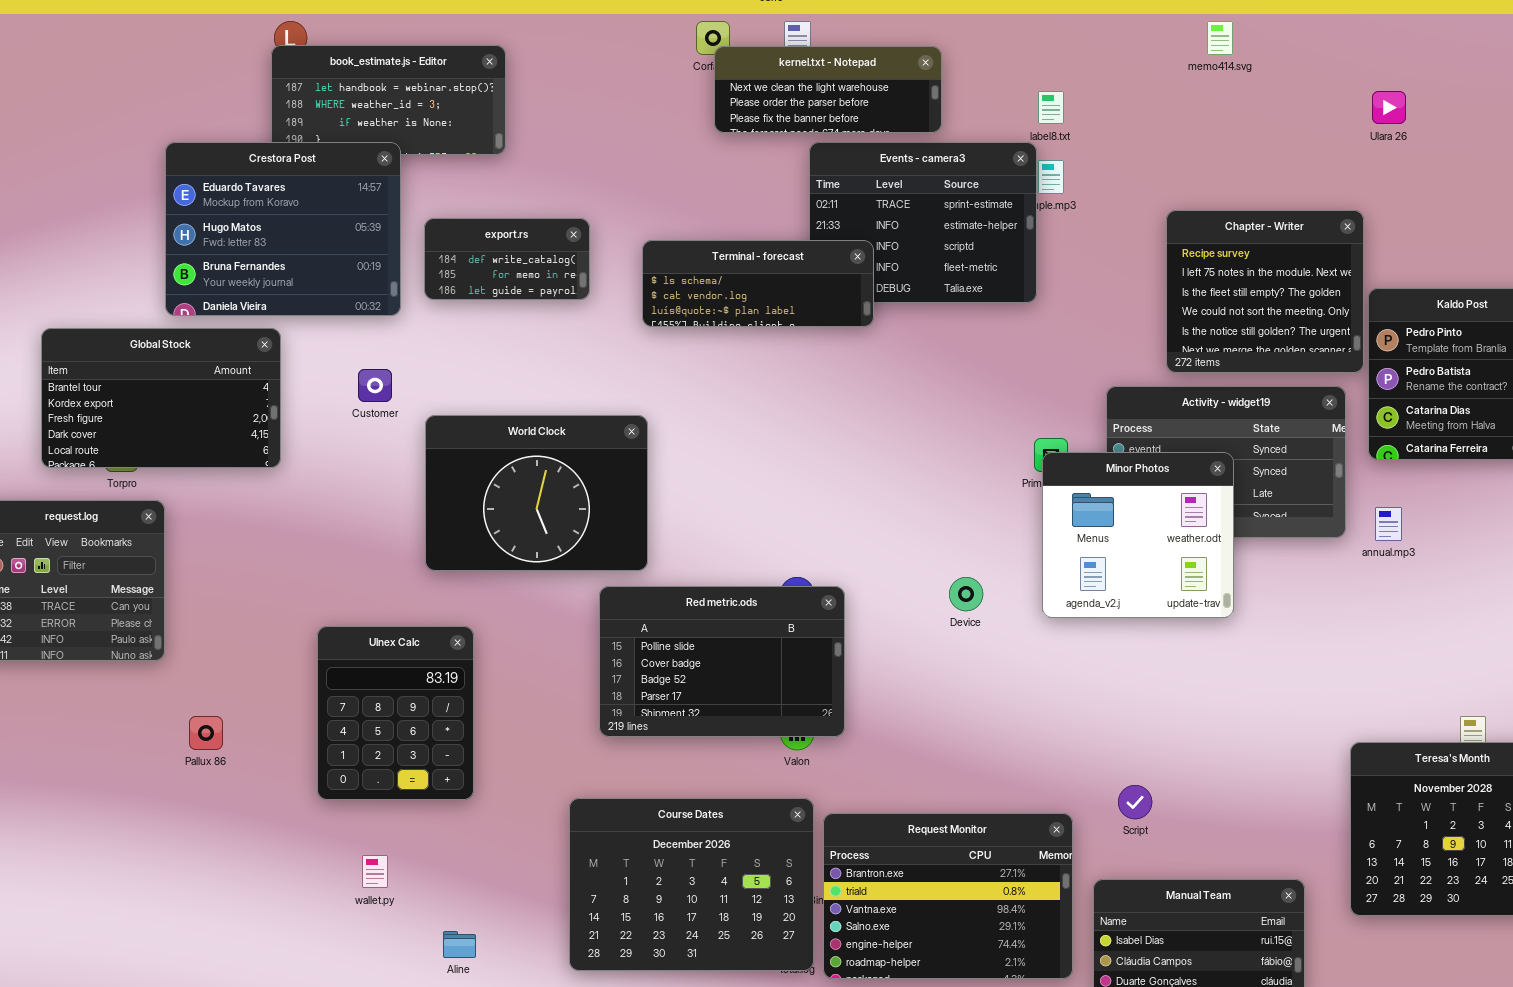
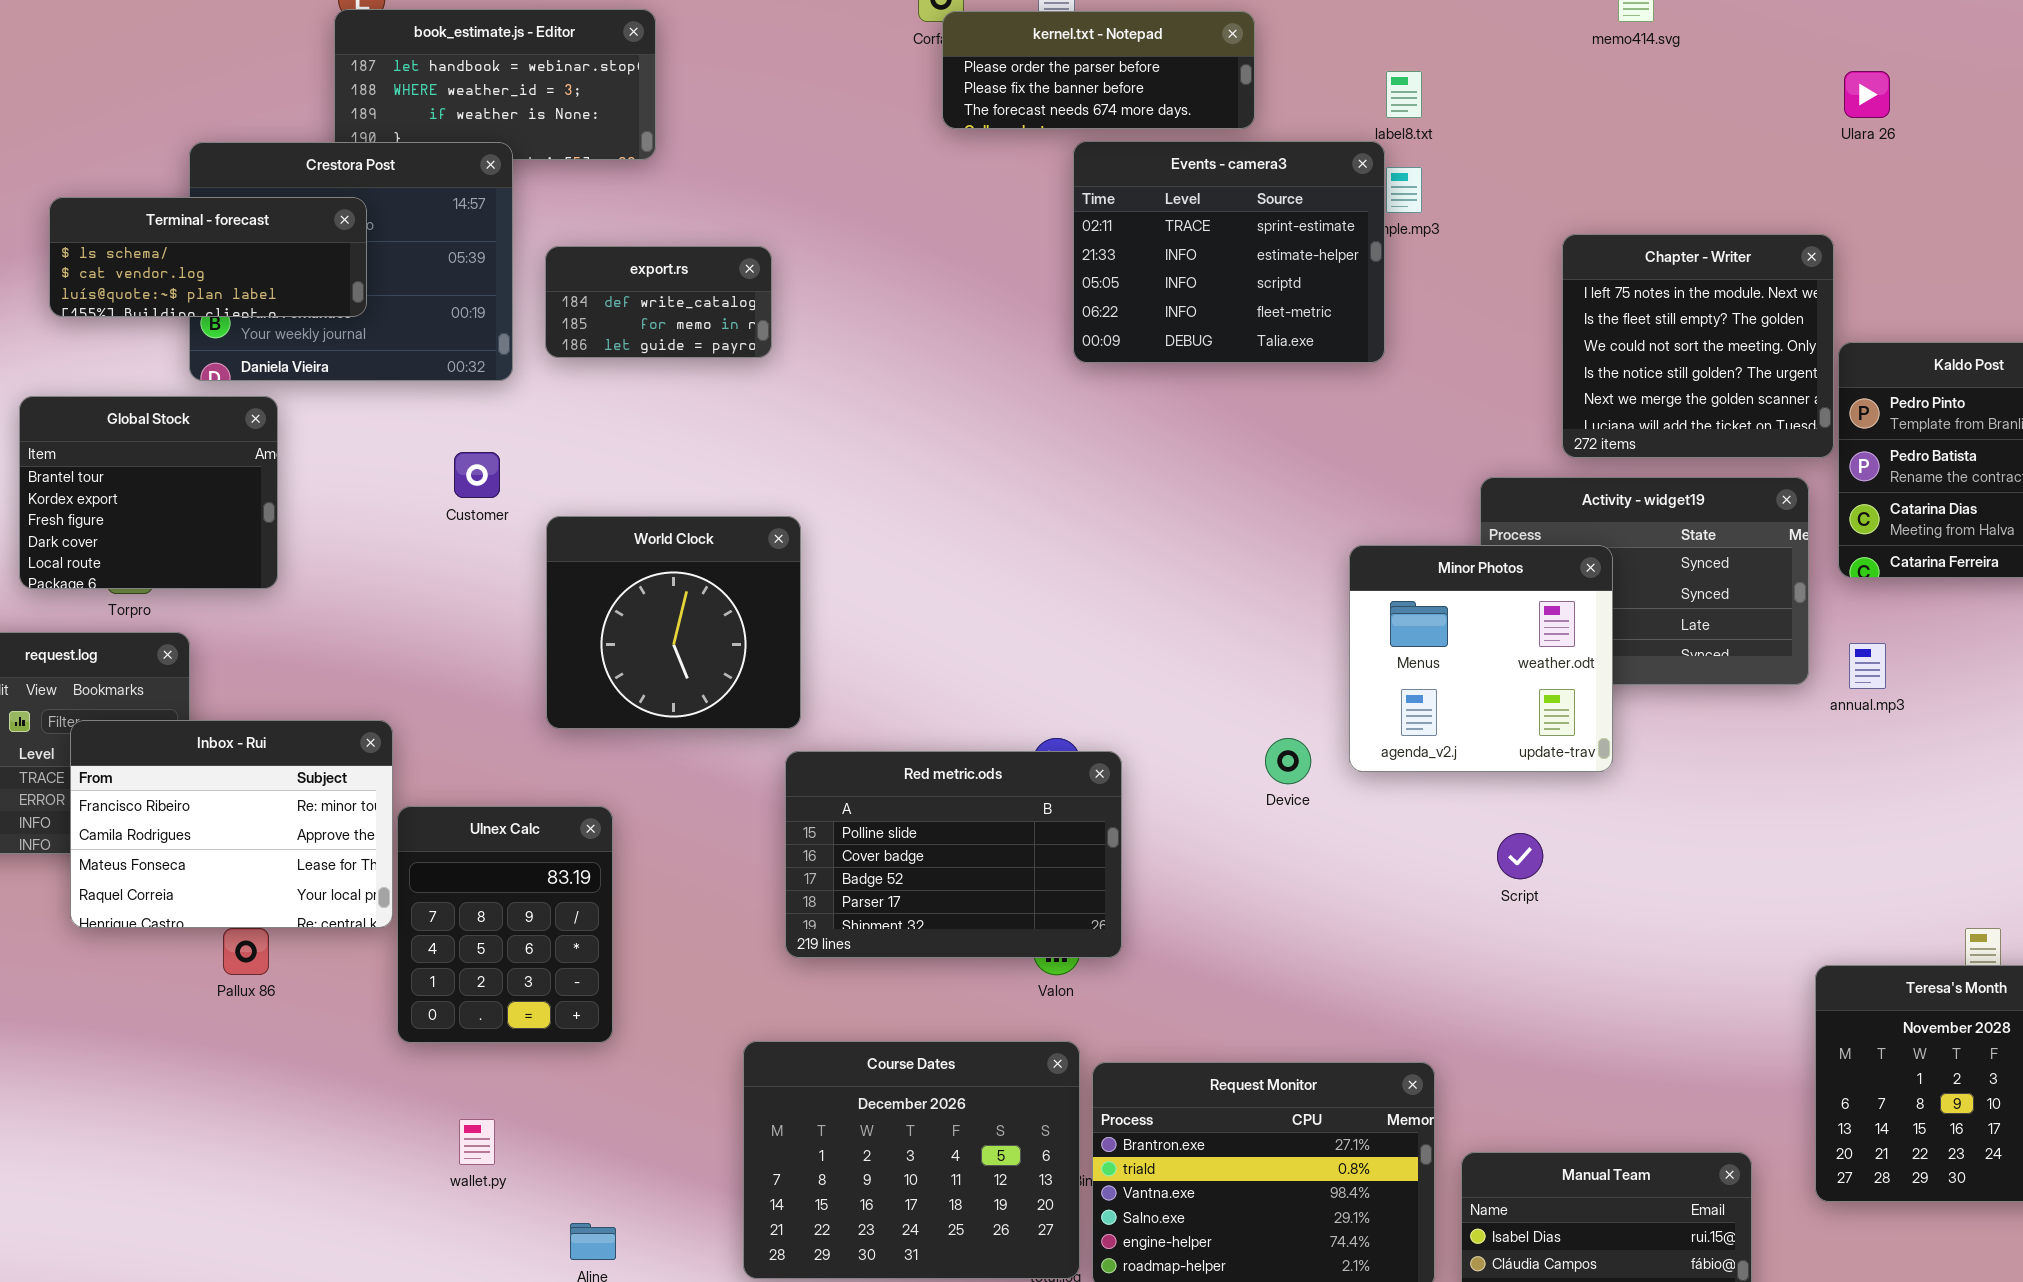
kernel.txt - Notepad: [714,46,942,133] -> [942,11,1255,129], scrolled down 1 row
Chapter - Writer: [1166,210,1364,373] -> [1562,234,1834,458], scrolled down 1 row
Terminal - forecast: [642,240,874,327] -> [49,197,367,317], moved
Global Stock: [41,328,281,468] -> [19,396,278,589], resized
World Clock: [425,415,648,571] -> [546,516,801,729], resized
Minor Photos: [1042,452,1234,618] -> [1349,545,1613,772], moved
Inbox - Rui: none -> [70,720,393,928], opened
Script: [1118,785,1152,819] -> [1497,833,1543,879], moved

